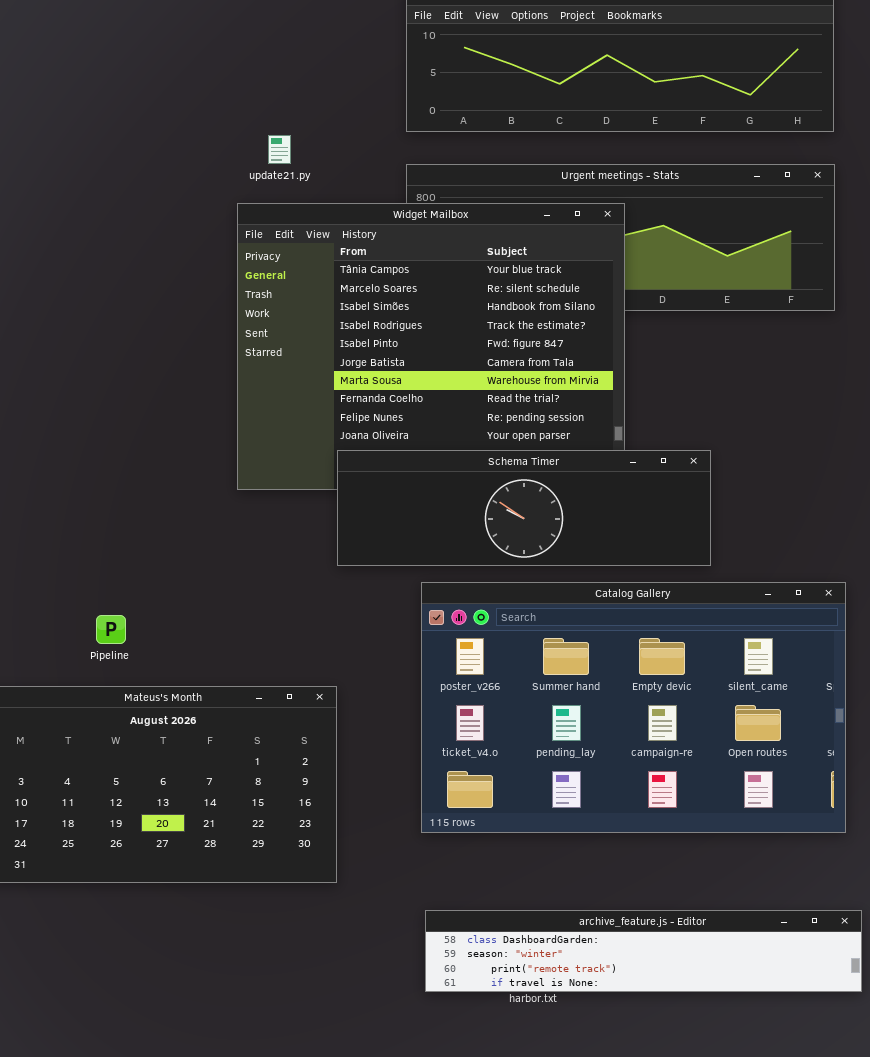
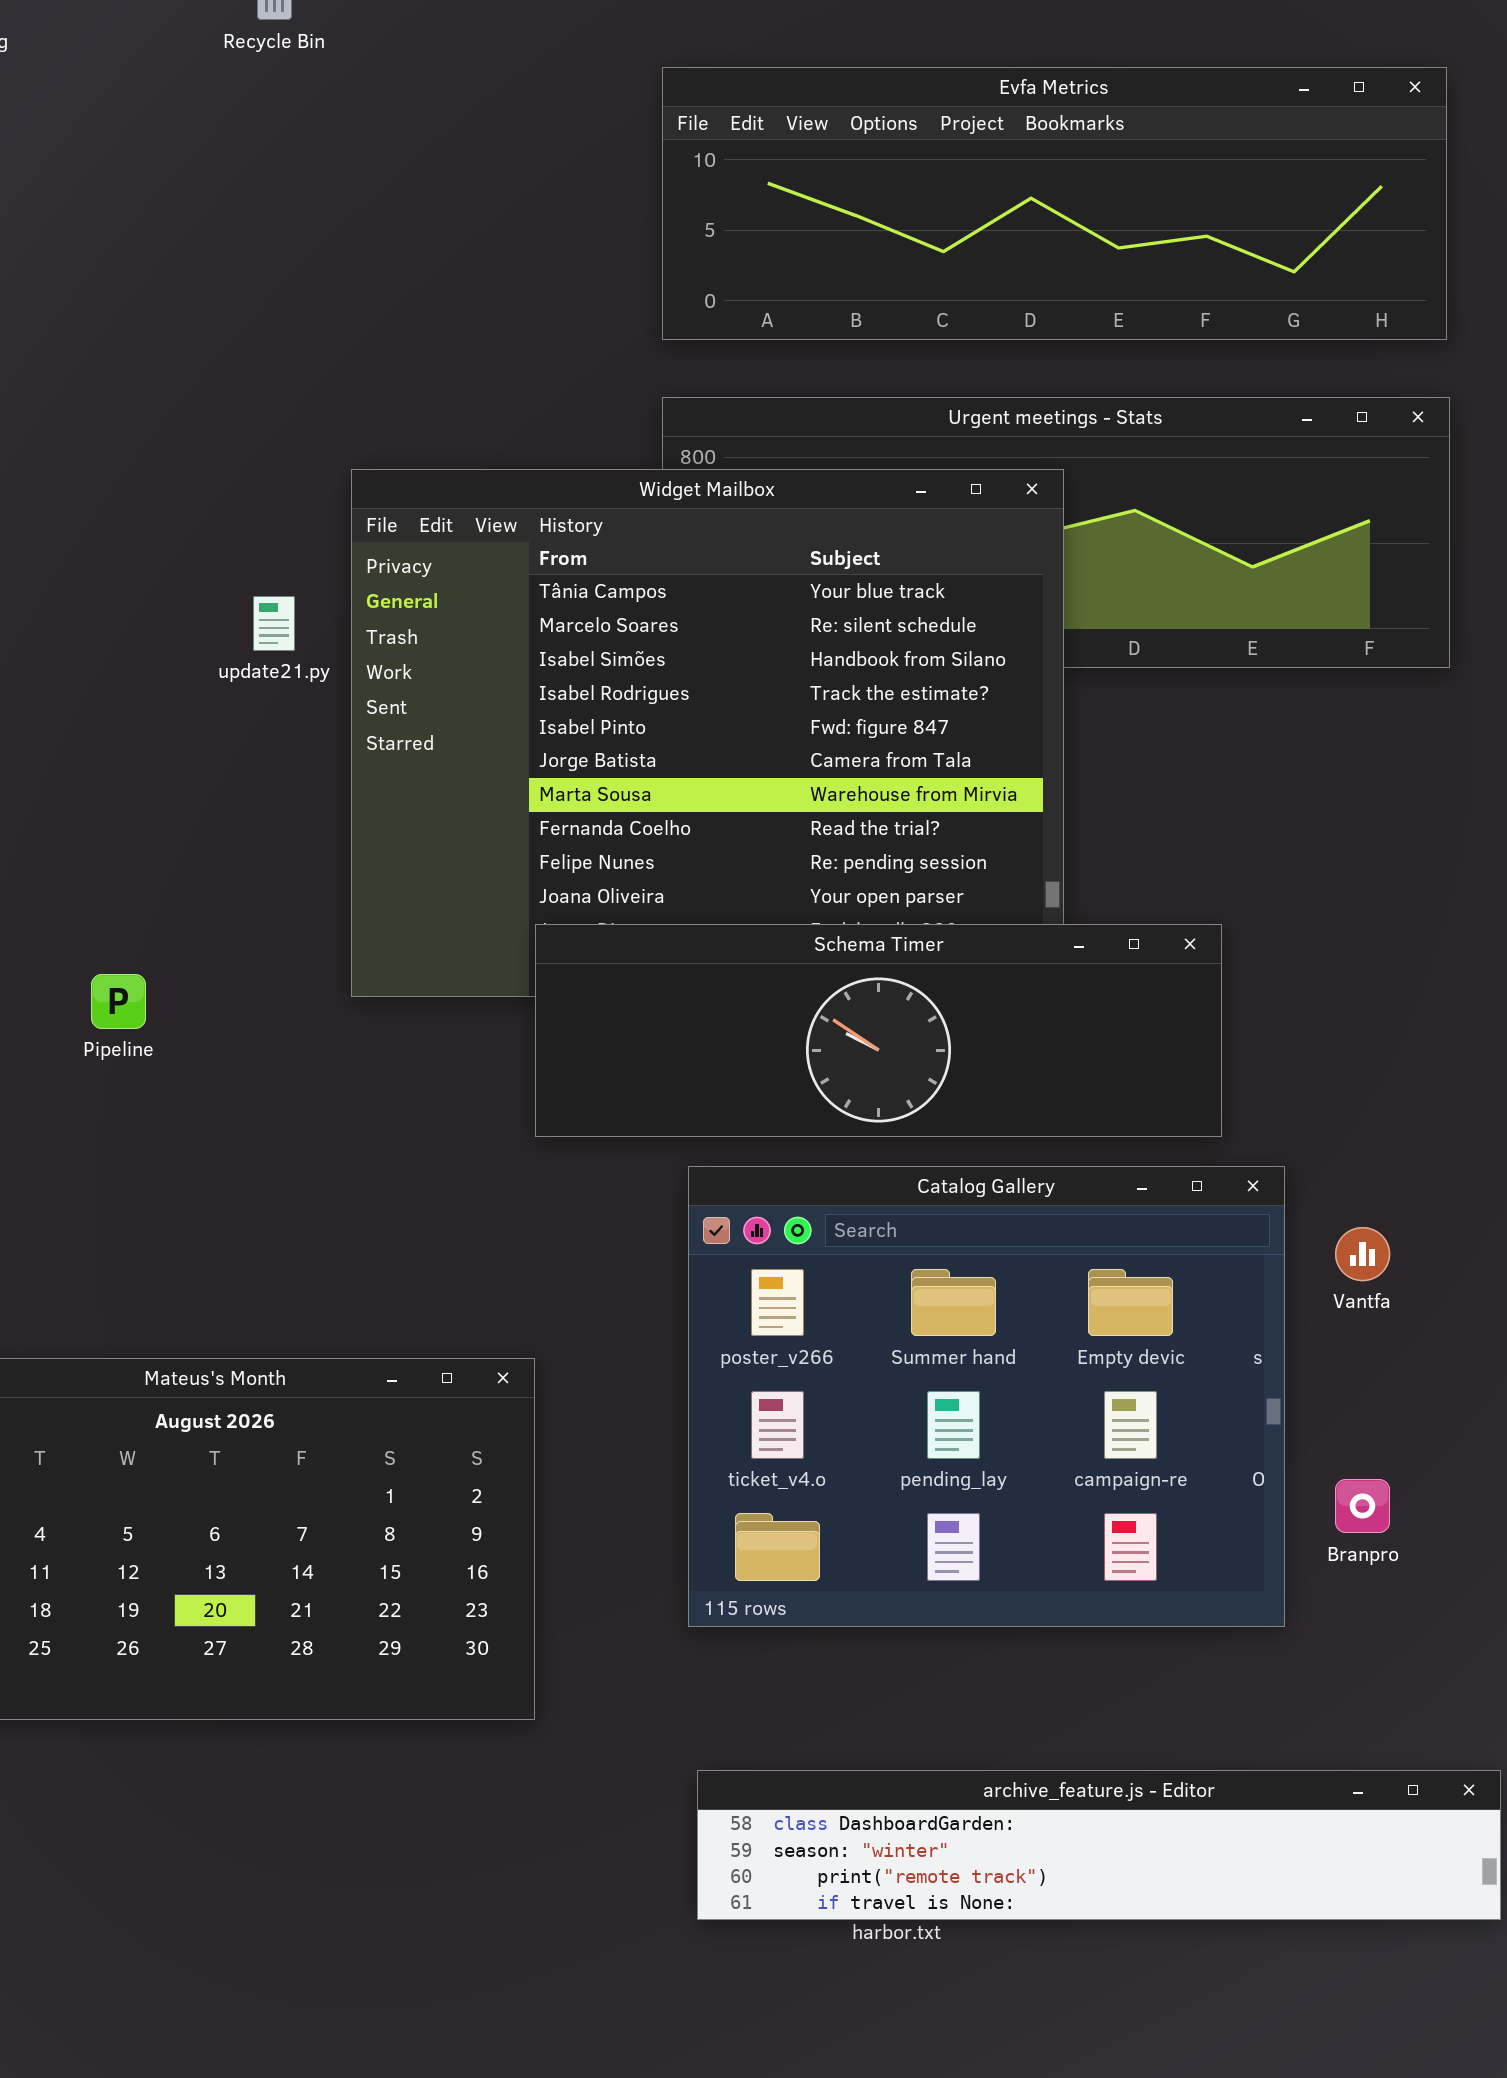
update21.py: [268,135,291,164] -> [253,596,295,651], moved
Catalog Gallery: [421,582,846,833] -> [688,1166,1285,1627], resized
Pipeline: [96,615,126,644] -> [91,974,146,1029], moved

